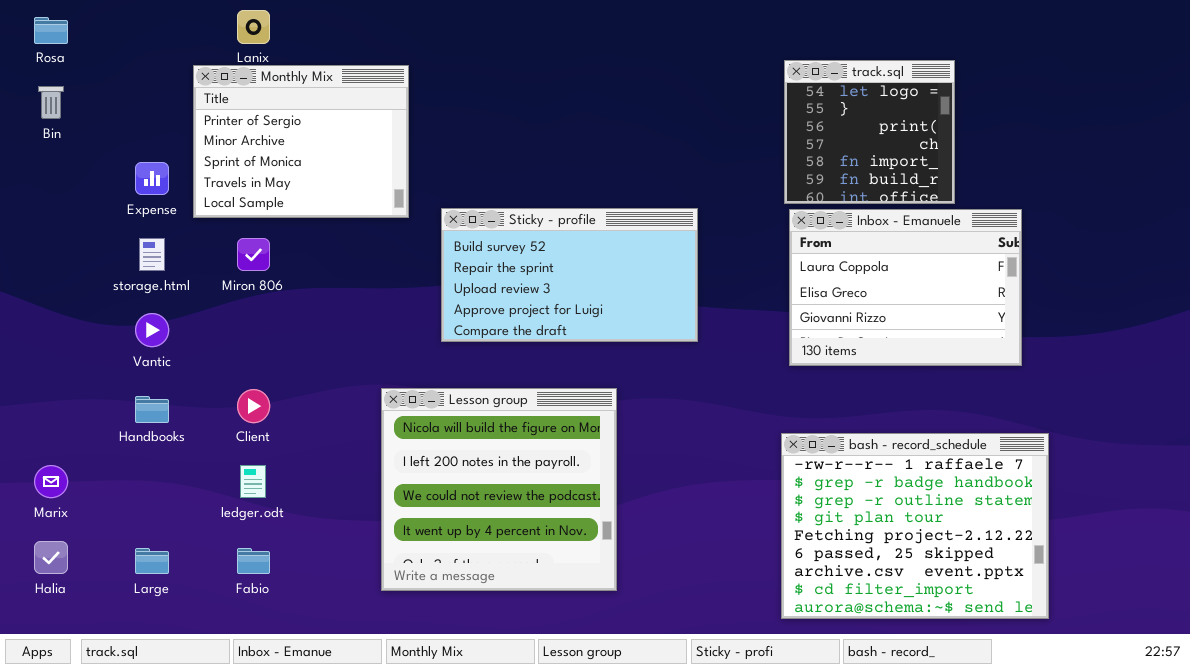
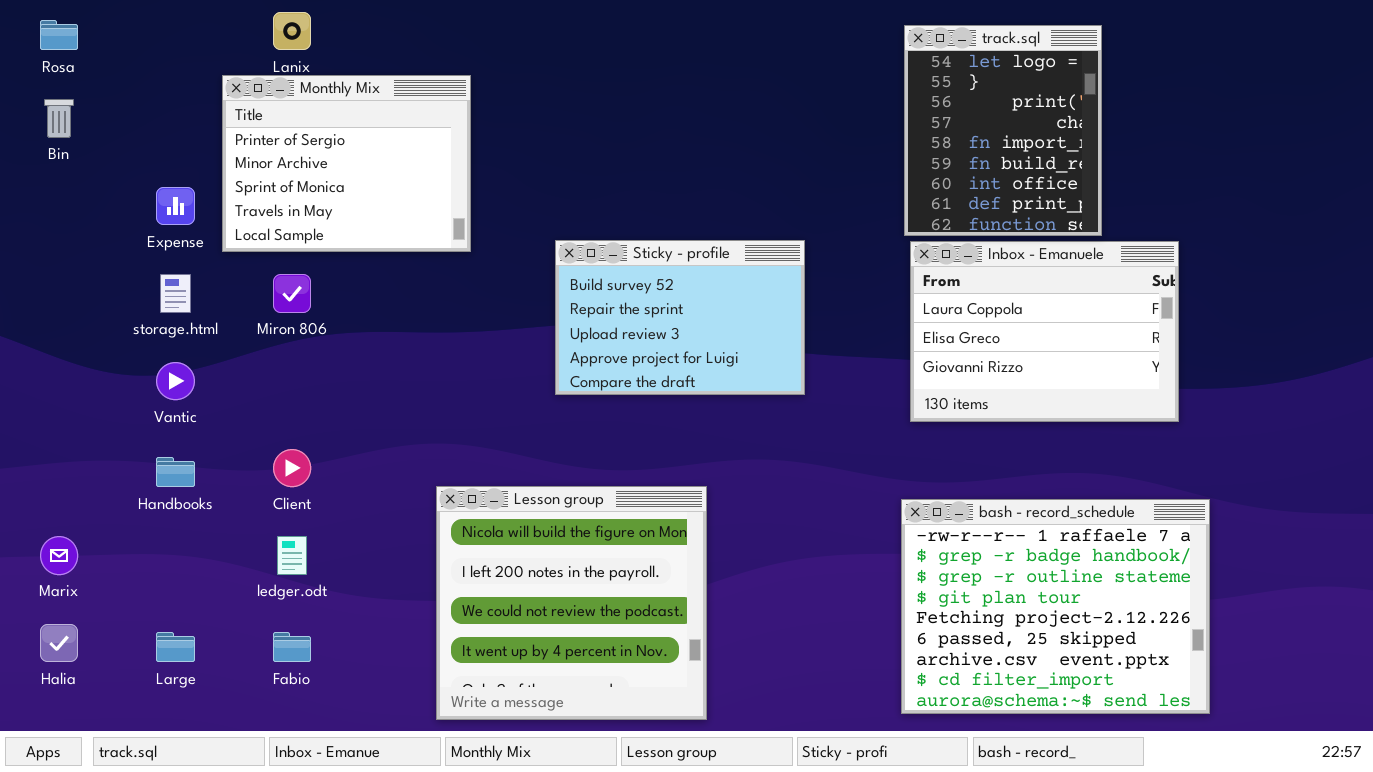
track.sql: [784,60,955,204] -> [904,25,1102,236], resized
Sticky - profile: [441,208,698,342] -> [555,240,805,395], resized
Lesson group: [381,388,617,591] -> [436,486,707,720], moved

